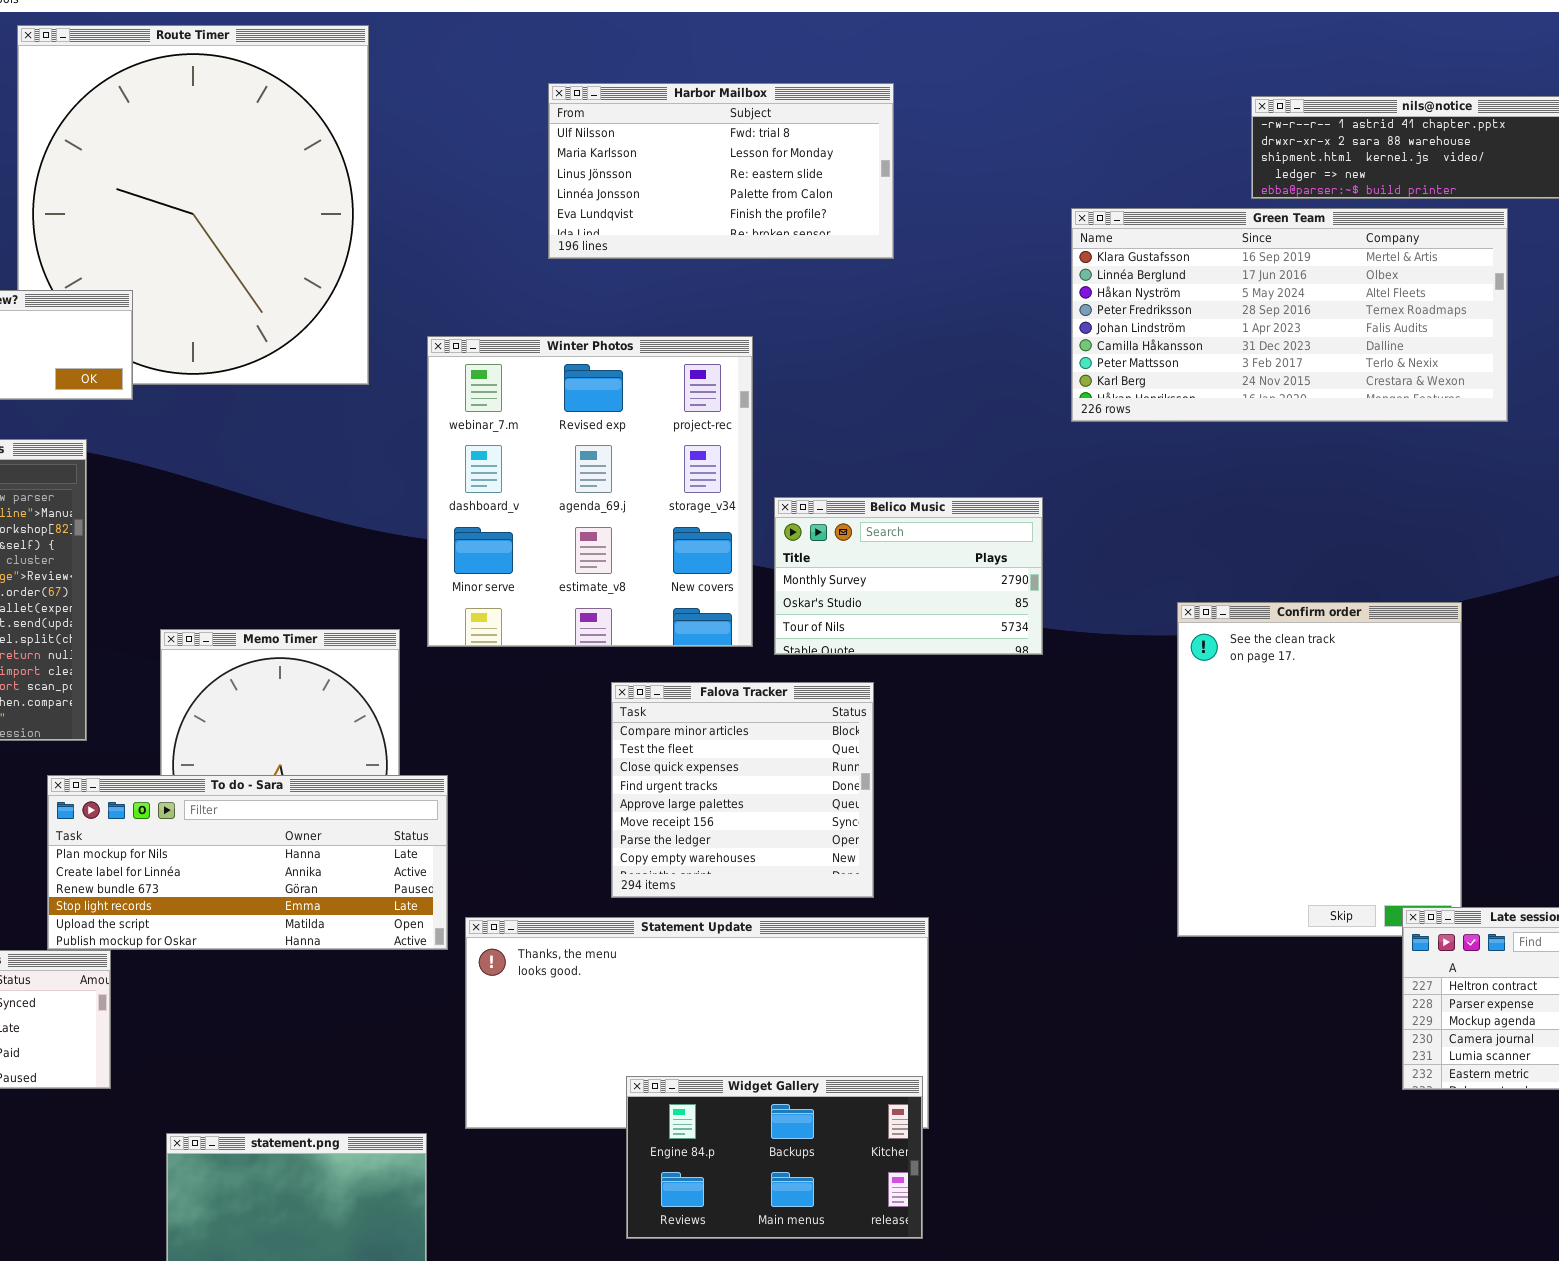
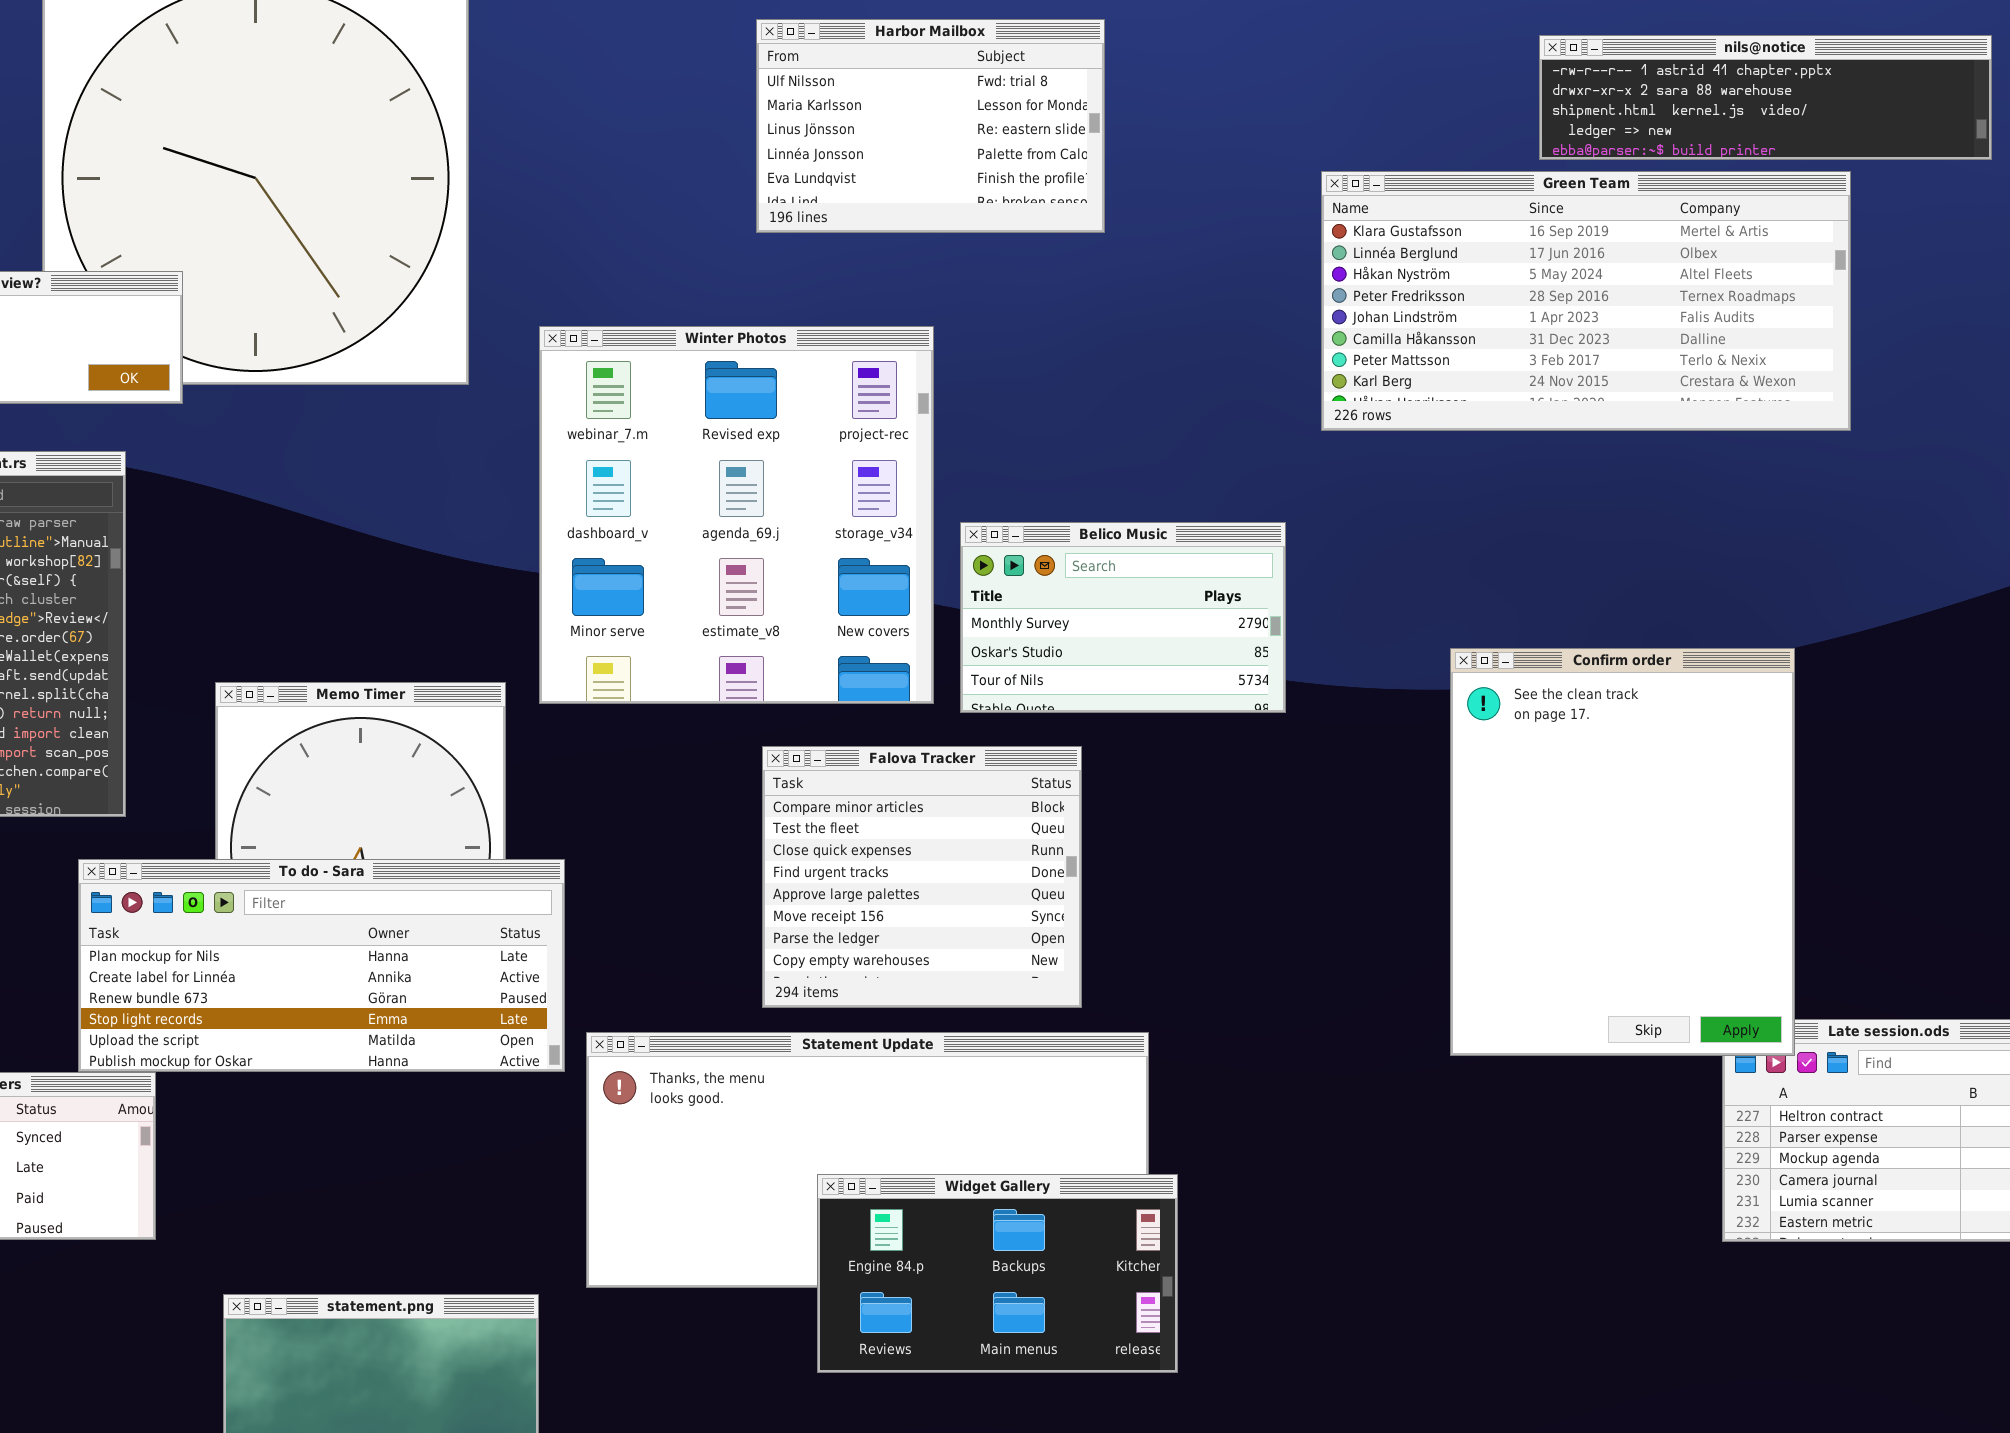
Harbor Mailbox: [548,83,894,259] -> [756,19,1105,233], resized
Confirm order: [1177,602,1462,937] -> [1450,648,1795,1056], raised
Widget Gallery: [626,1076,923,1239] -> [817,1174,1178,1373], moved

